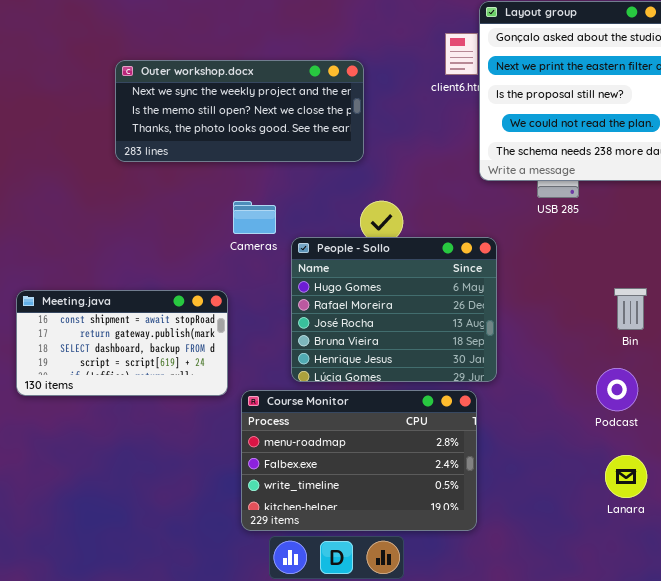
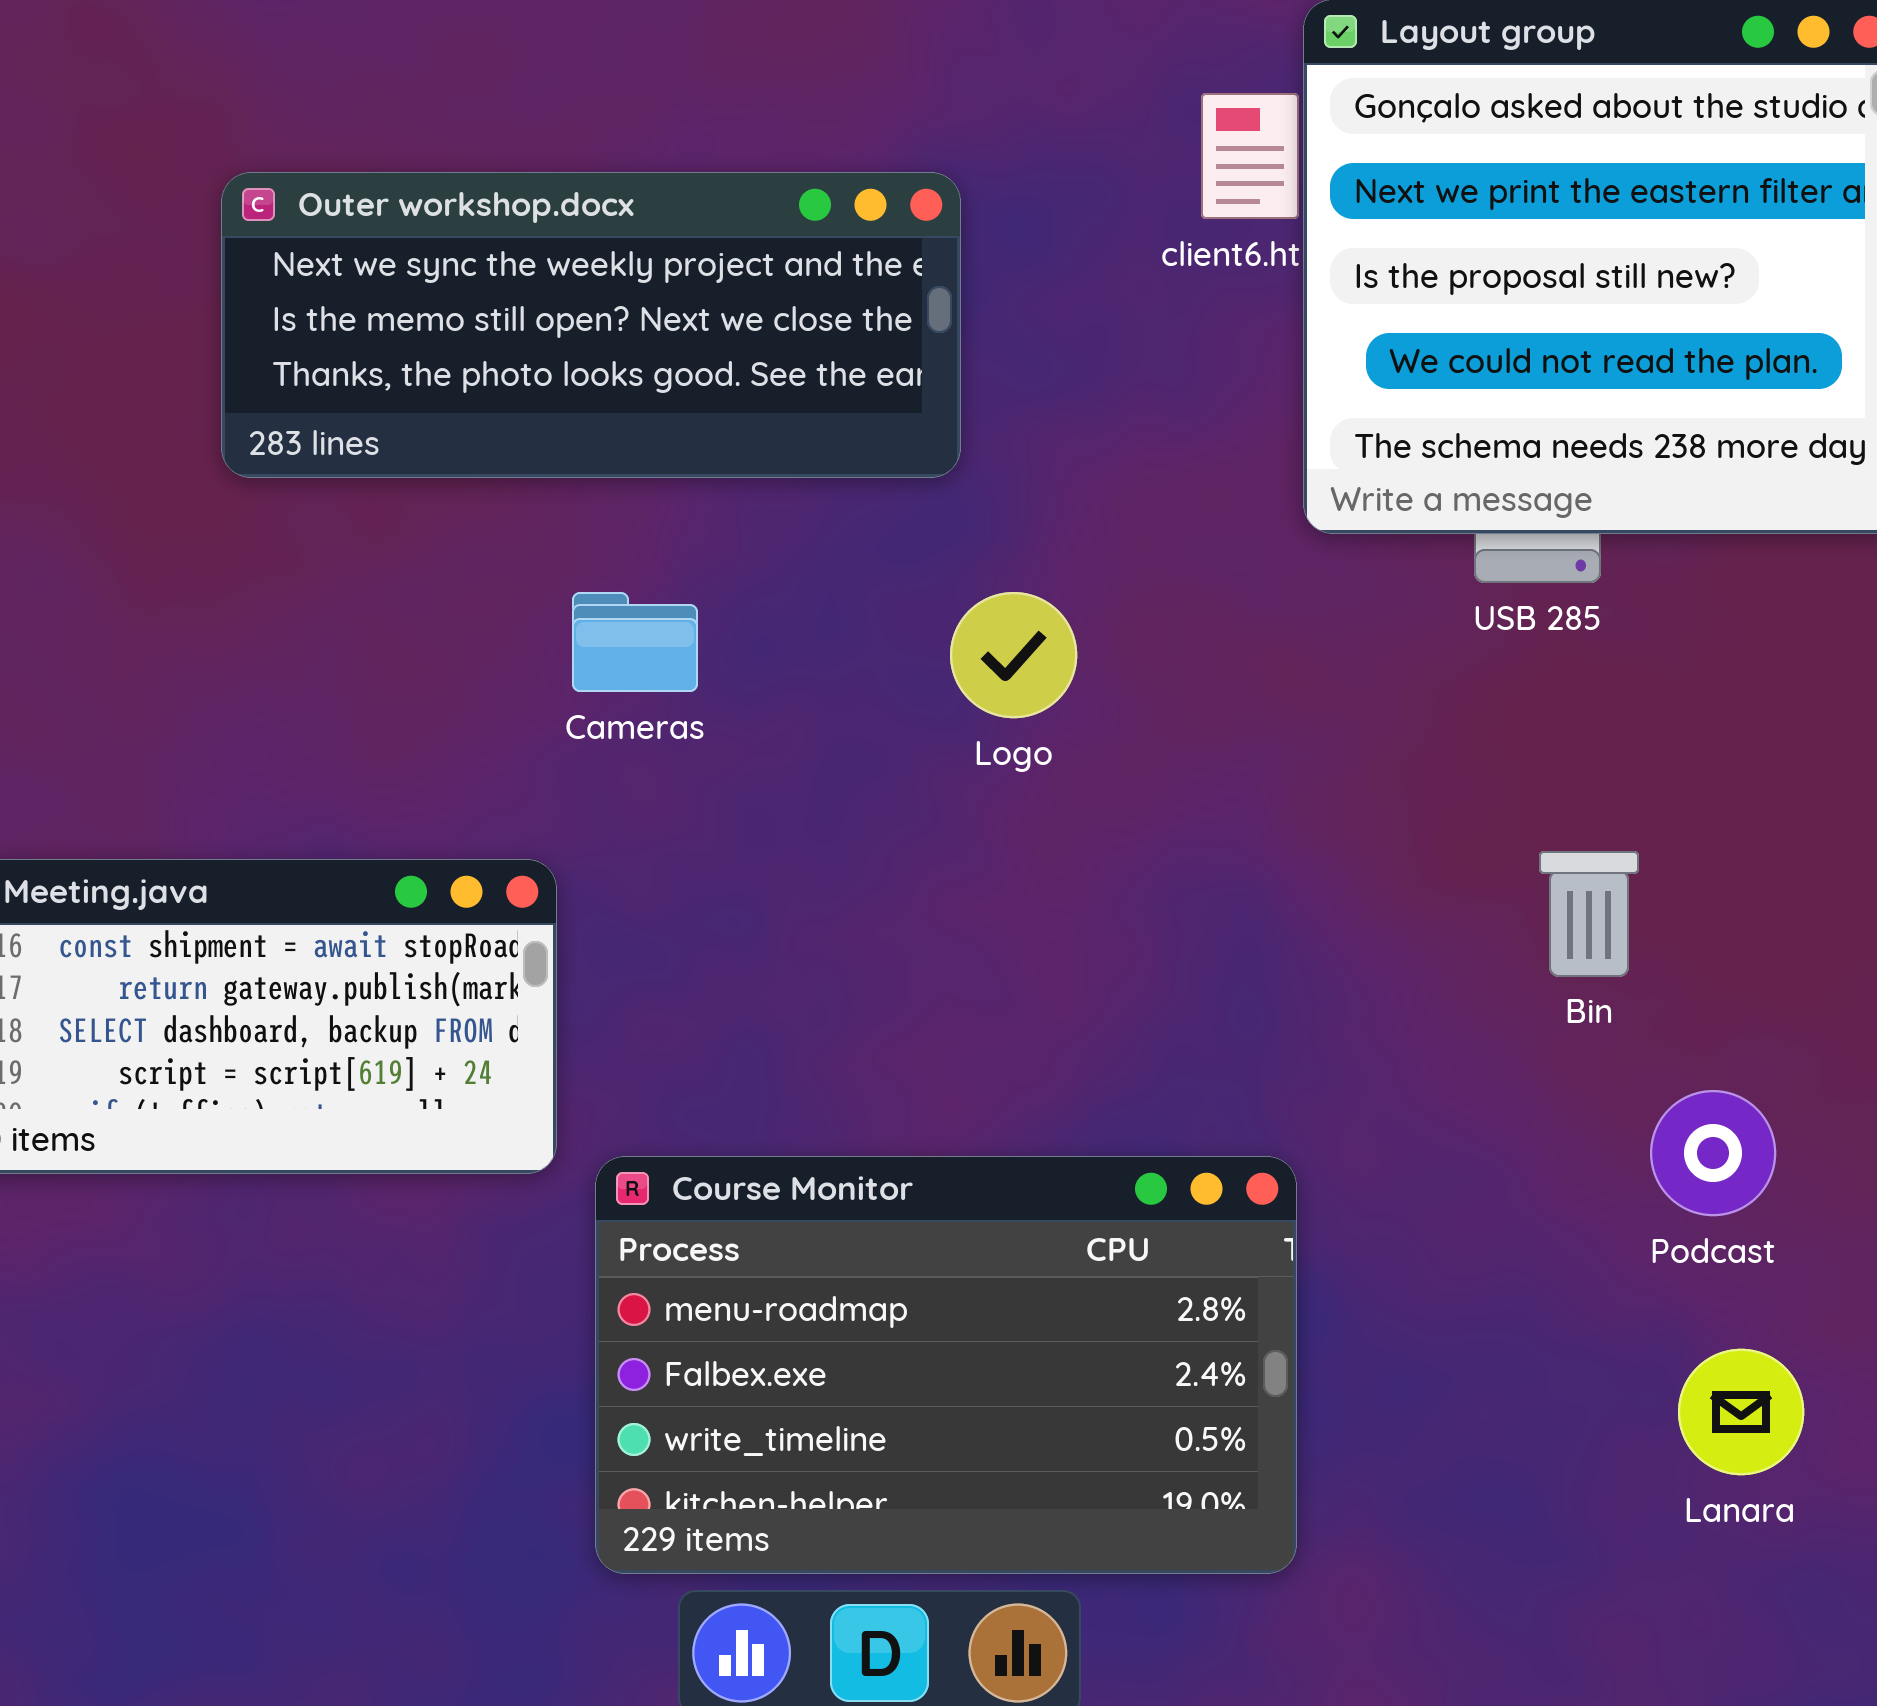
People - Sollo: [291,237,497,382] -> none, closed
Bin: [614,288,647,330] -> [1539,851,1639,977], moved

